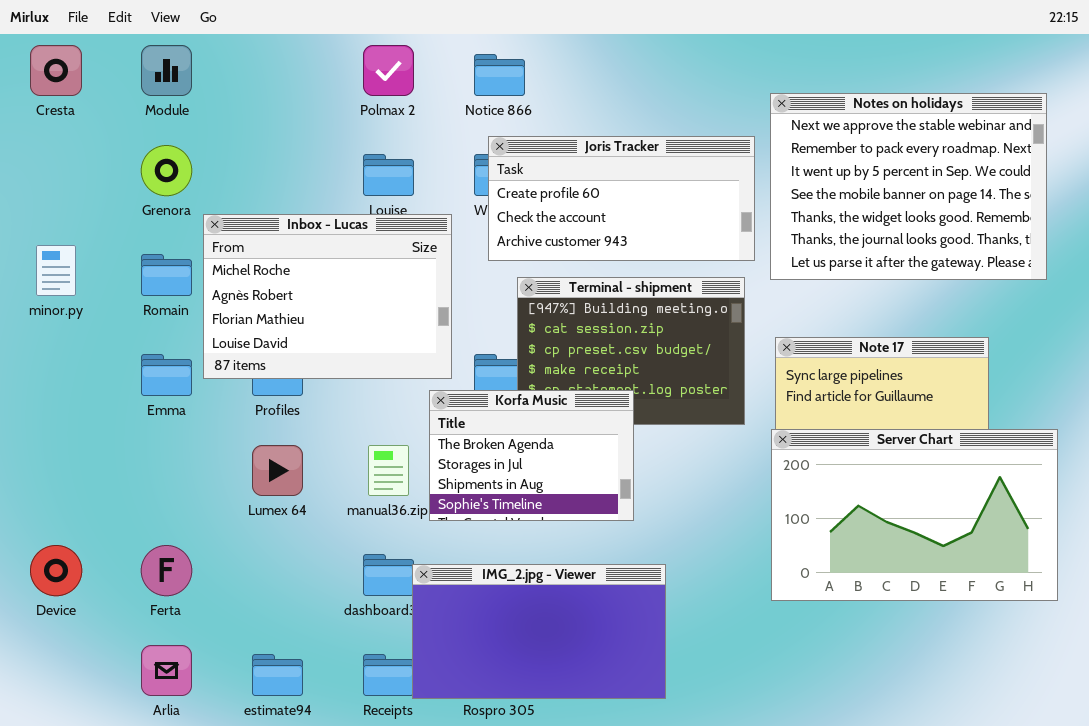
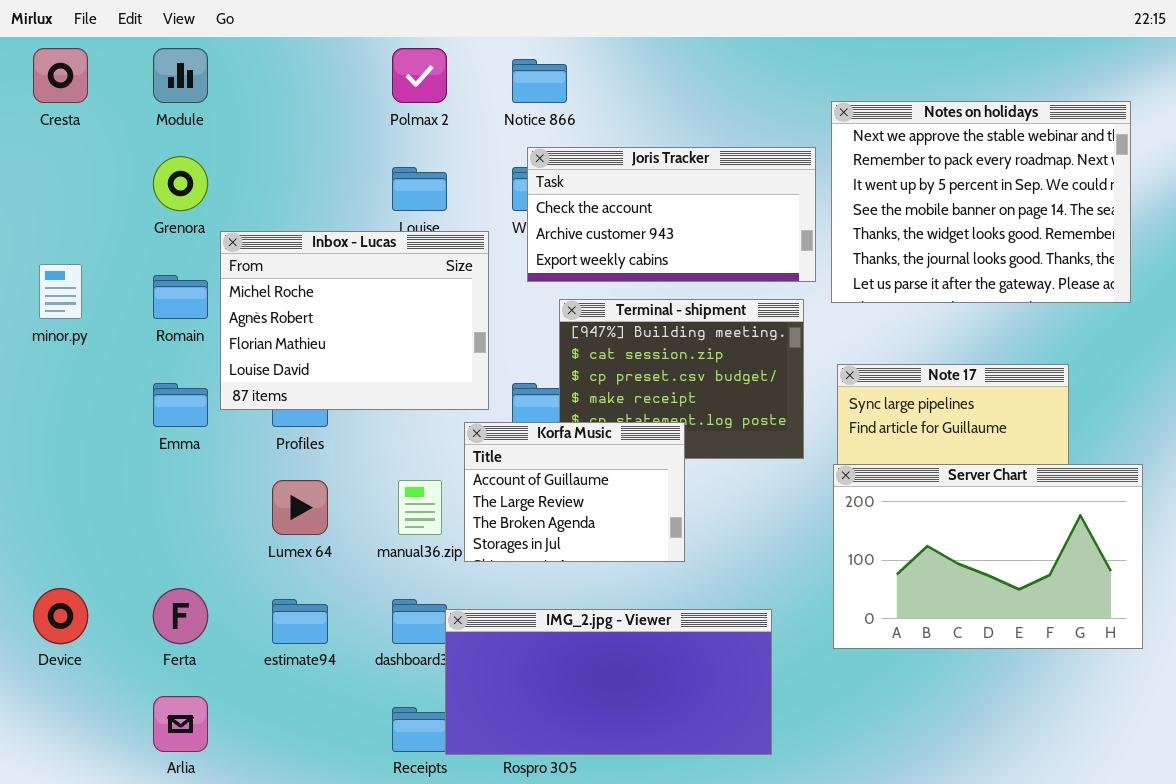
Joris Tracker: [488,136,755,261] -> [527,147,816,282], scrolled down 1 row
Korfa Music: [429,390,634,521] -> [464,422,685,562], scrolled up 2 rows
IMG_2.jpg - Viewer: [412,564,666,699] -> [445,609,772,755], resized
estimate94: [252,654,303,696] -> [272,599,328,644], moved

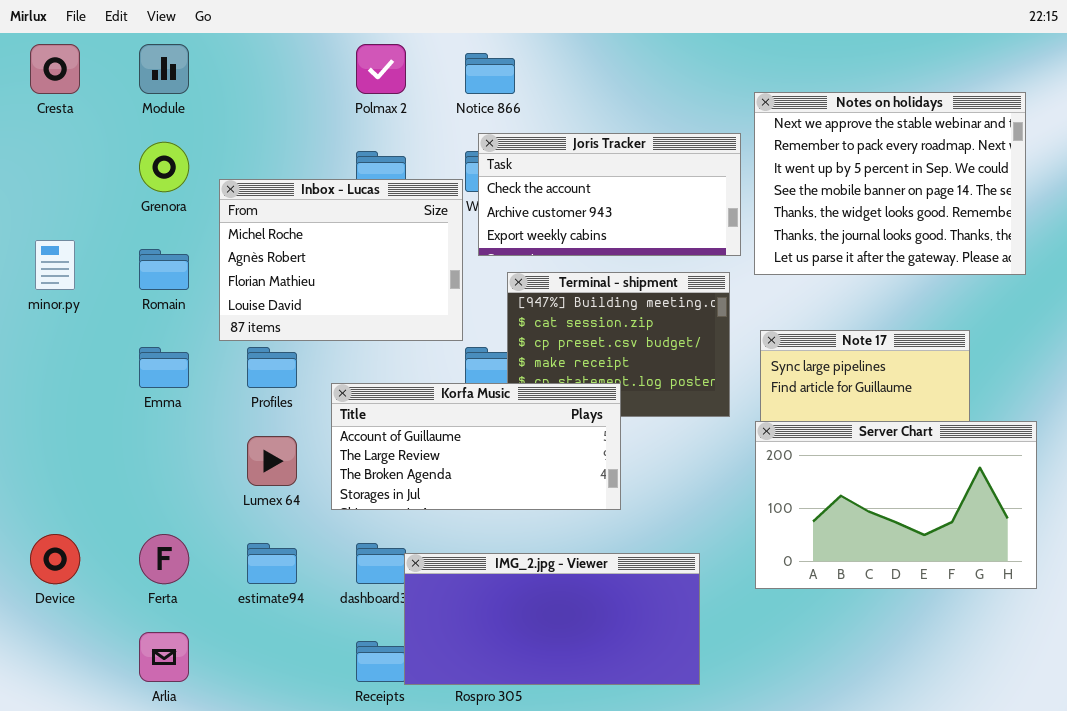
Inbox - Lucas: [220,231,489,410] -> [219,179,463,341], moved
Korfa Music: [464,422,685,562] -> [331,383,621,510], resized

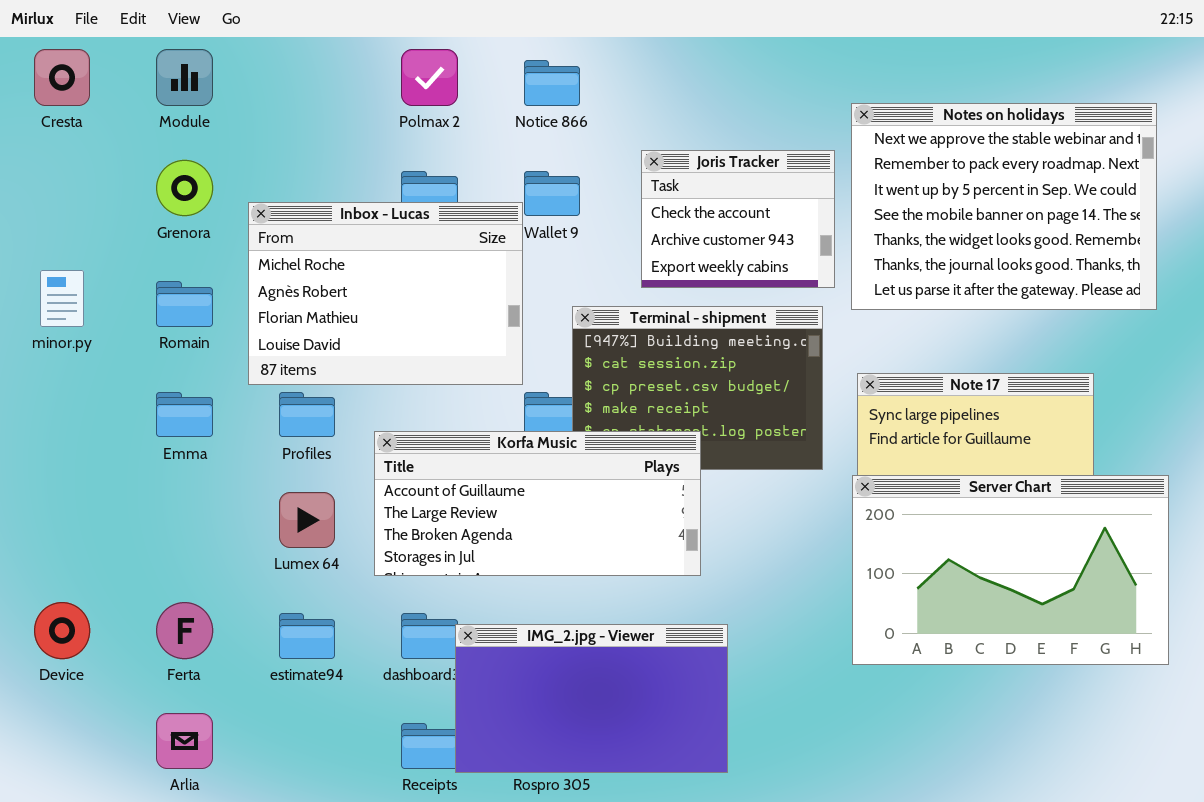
Joris Tracker: [478,133,741,256] -> [641,150,835,288], resized
IMG_2.jpg - Viewer: [404,553,700,685] -> [455,624,728,773], resized

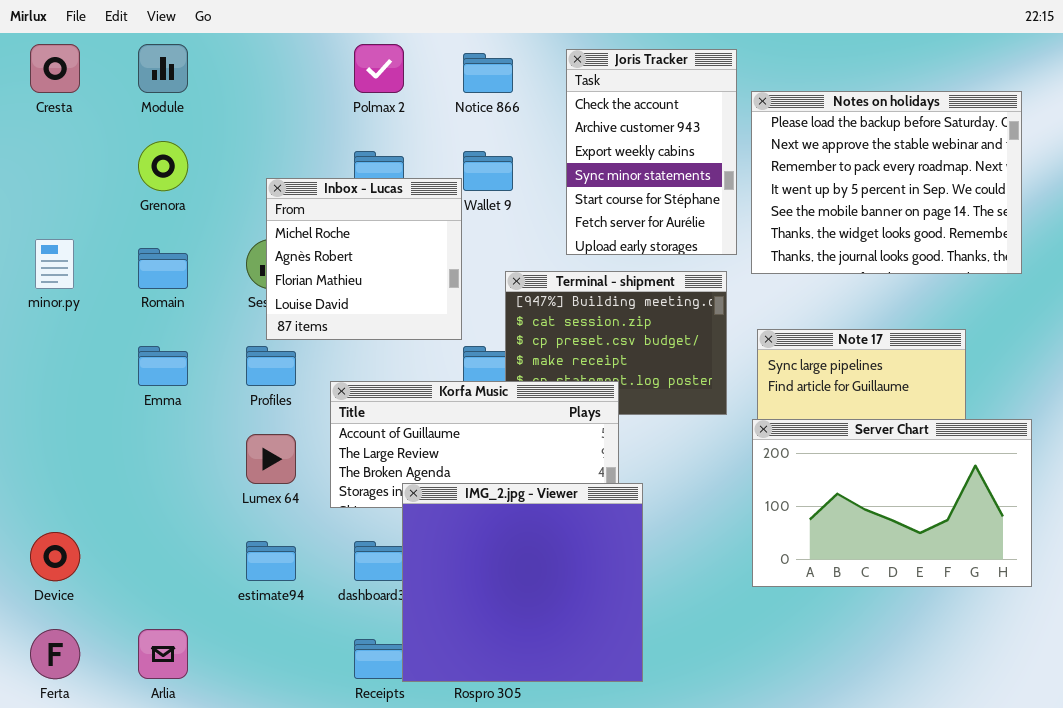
Notes on holidays: [851,103,1157,310] -> [751,91,1022,274], scrolled up 1 row
Joris Tracker: [641,150,835,288] -> [566,49,737,255], resized
Inbox - Lucas: [248,202,523,385] -> [266,178,462,340], resized
Ferta: [156,602,213,659] -> [30,629,80,679], moved
IMG_2.jpg - Viewer: [455,624,728,773] -> [402,483,643,682], resized

